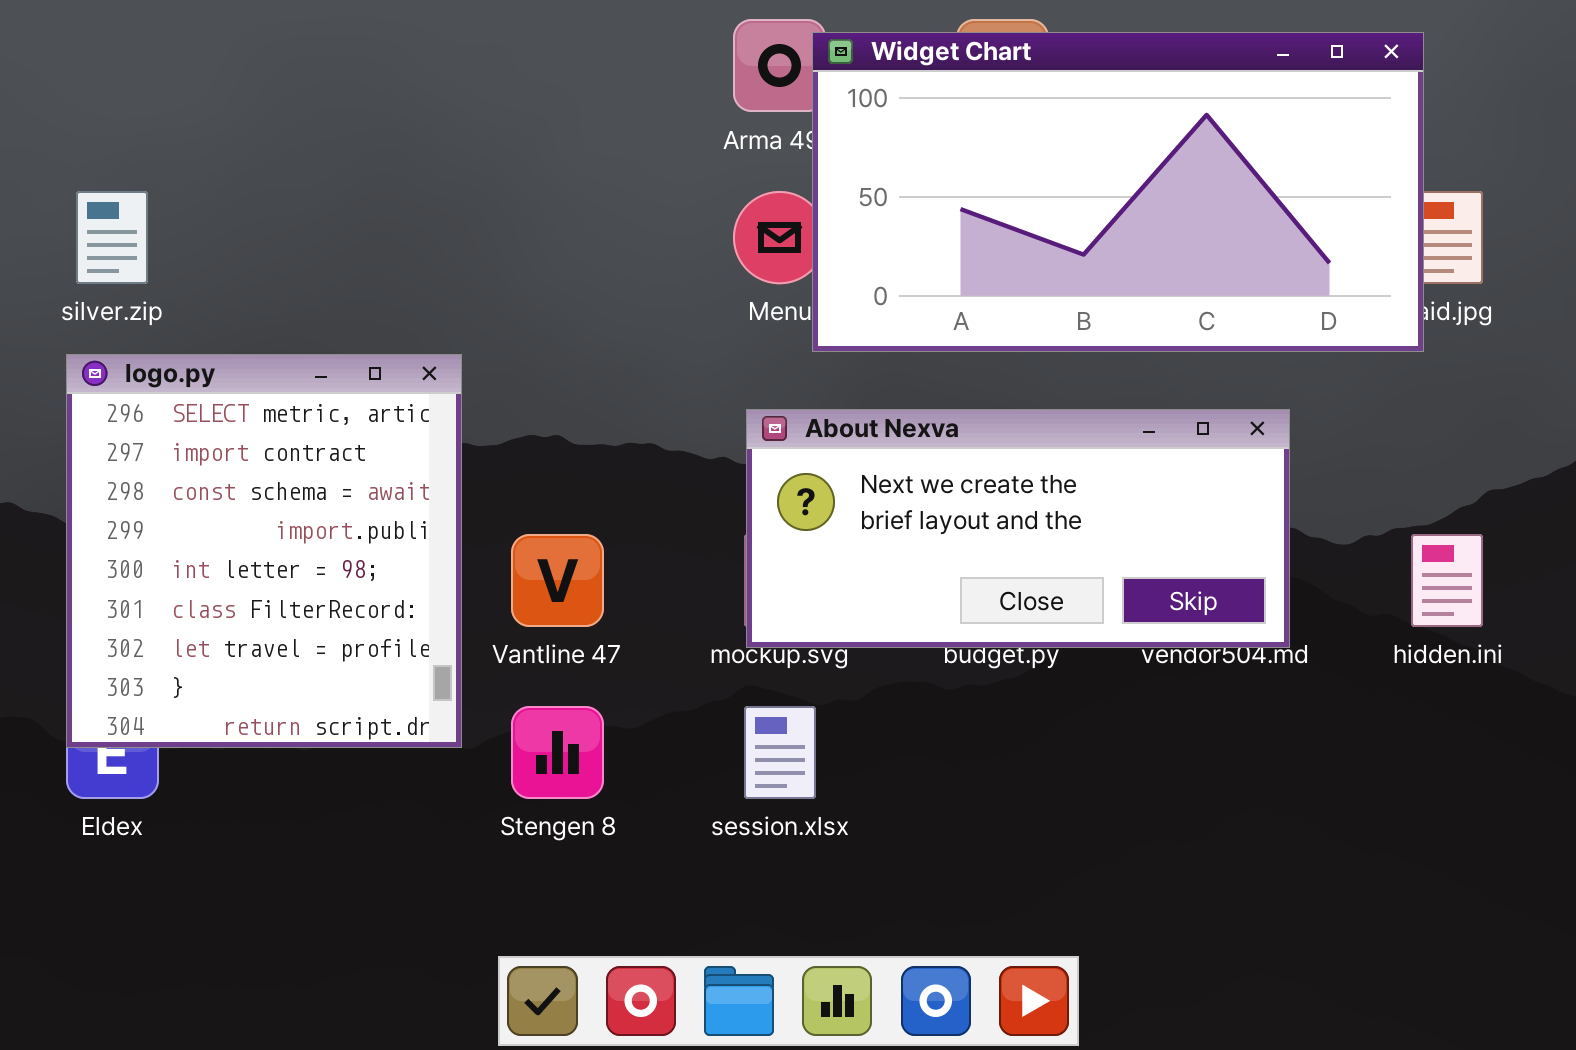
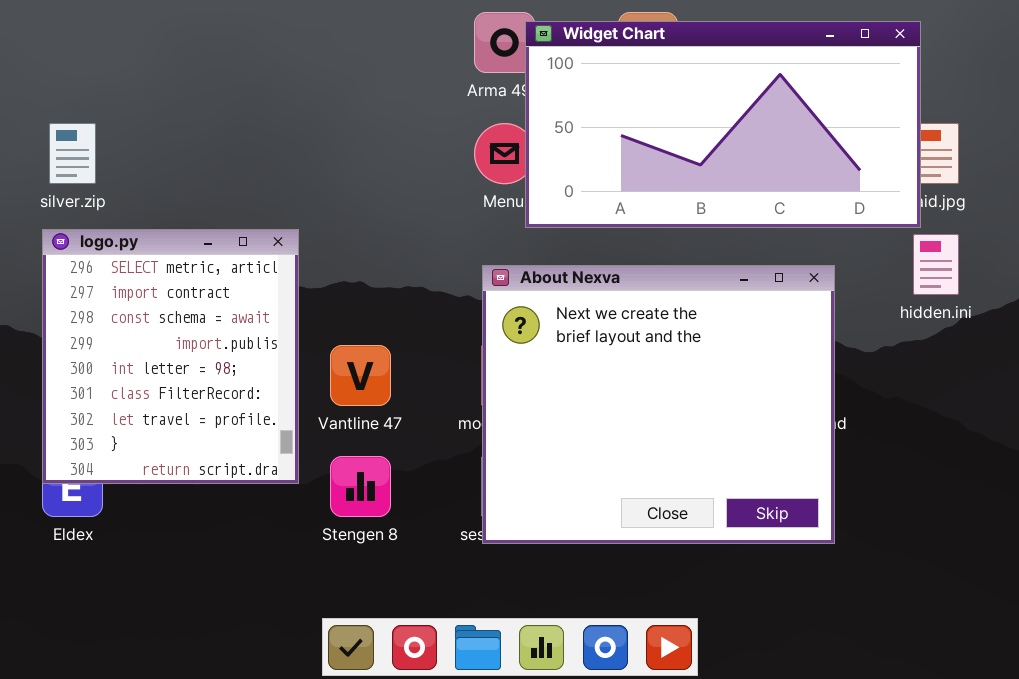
About Nexva: [746,409,1290,648] -> [482,265,835,544], resized
hidden.ini: [1411,534,1483,627] -> [913,234,959,295], moved

